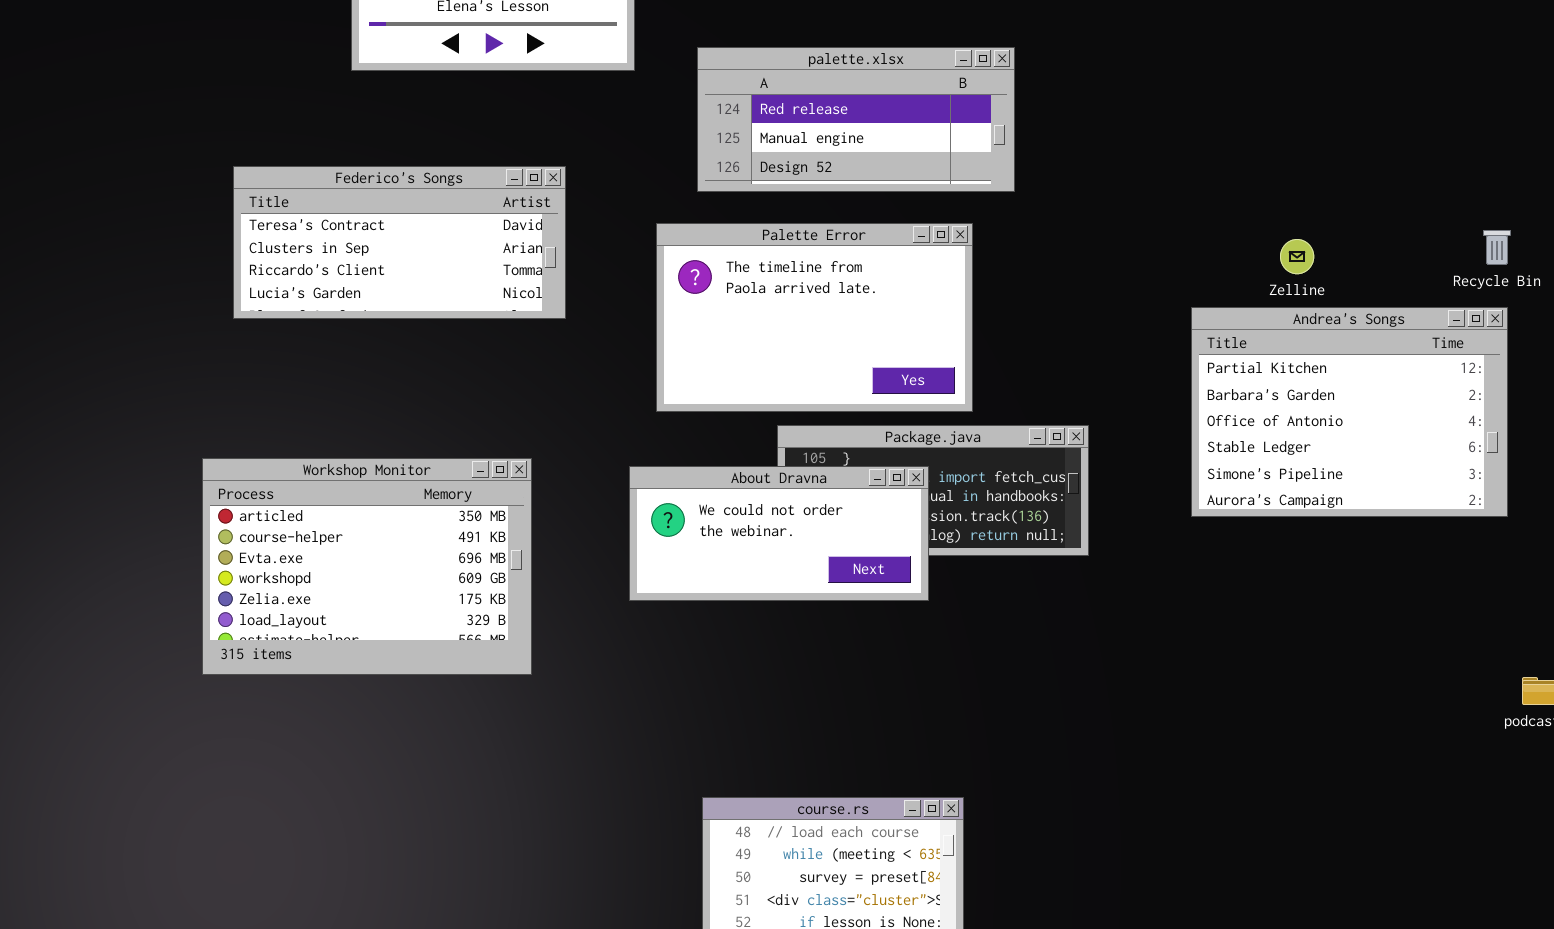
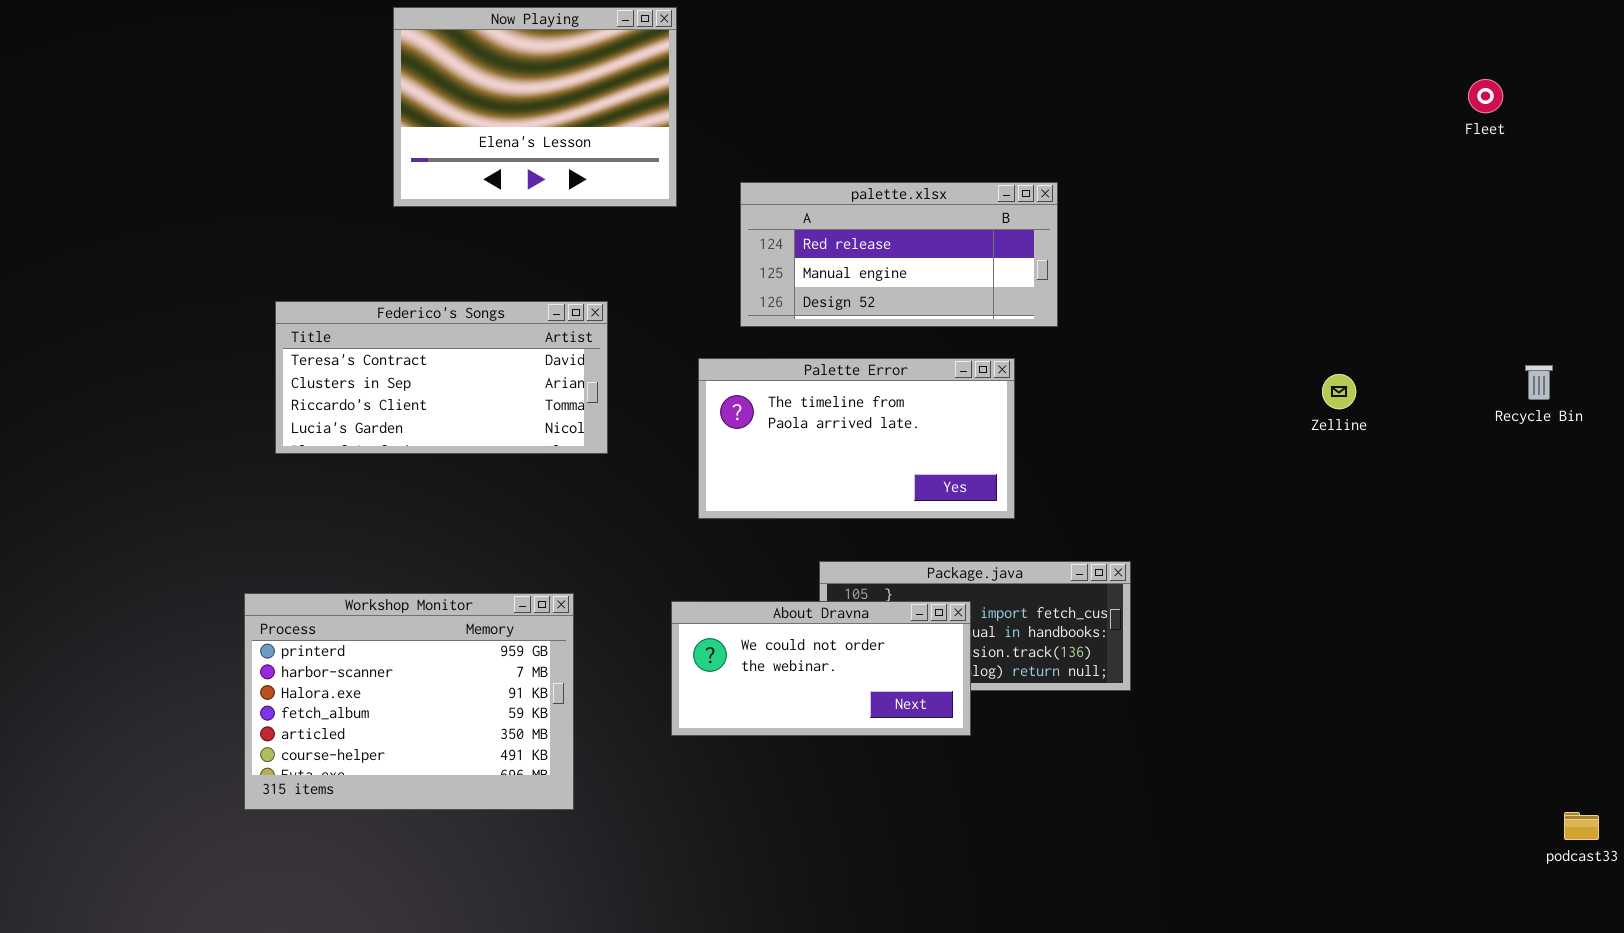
Palette Error: [656,223,973,412] -> [698,358,1015,519], resized
Andrea's Songs: [1191,307,1508,517] -> none, closed
Workshop Monitor: [202,458,532,675] -> [244,593,574,810], scrolled up 4 rows

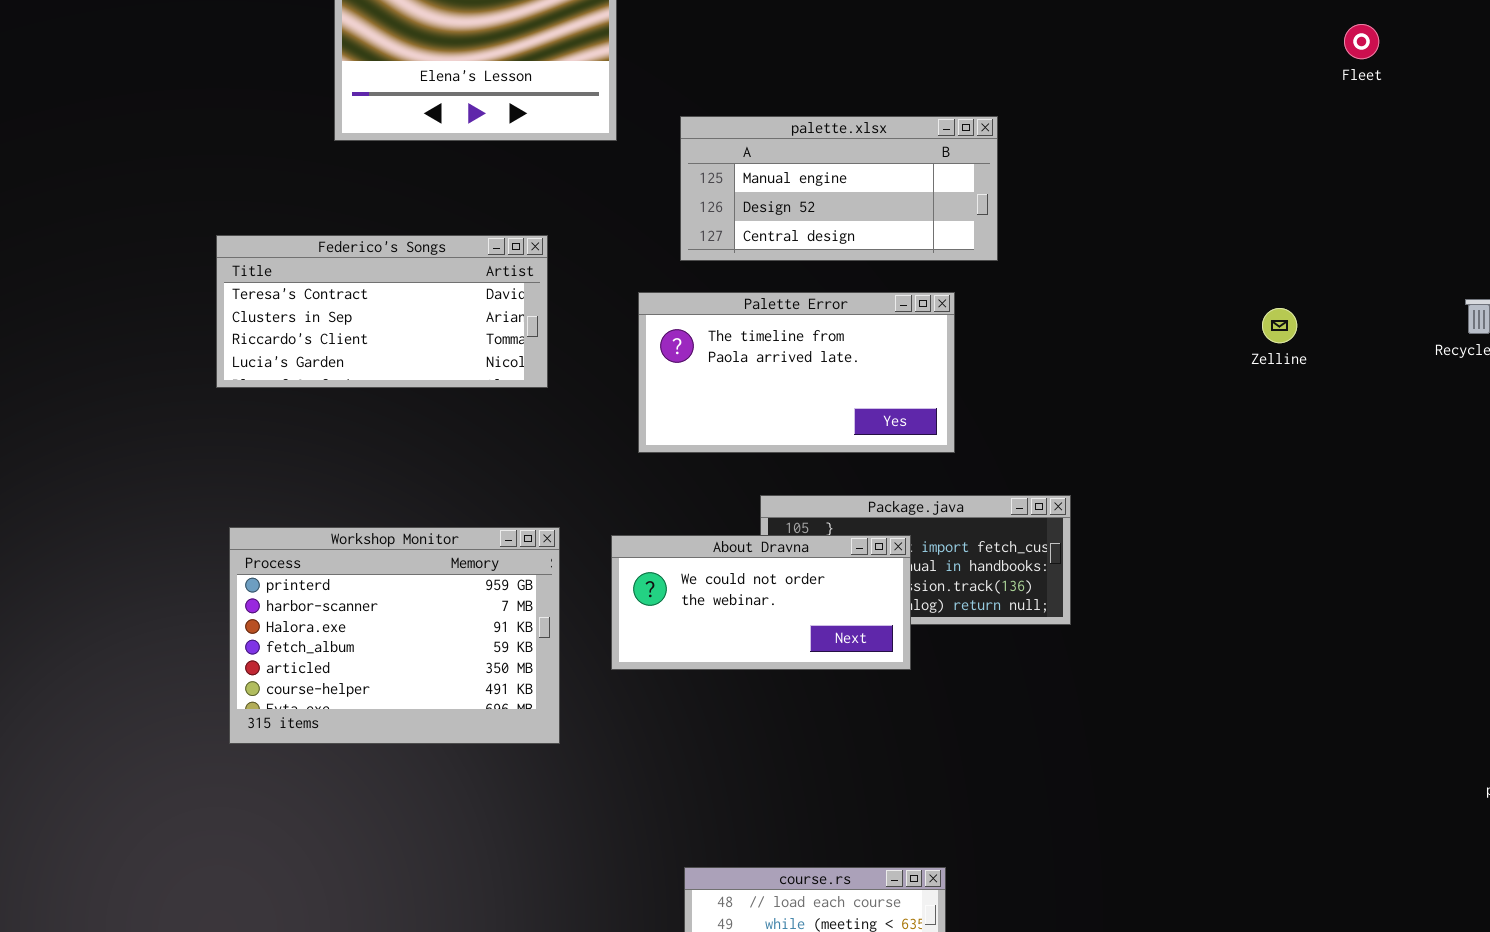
Fleet: [1468,79,1503,113] -> [1344,24,1379,59], moved
palette.xlsx: [740,182,1058,327] -> [680,116,998,261], scrolled down 1 row
Workshop Monitor: [244,593,574,810] -> [229,527,560,744], moved

